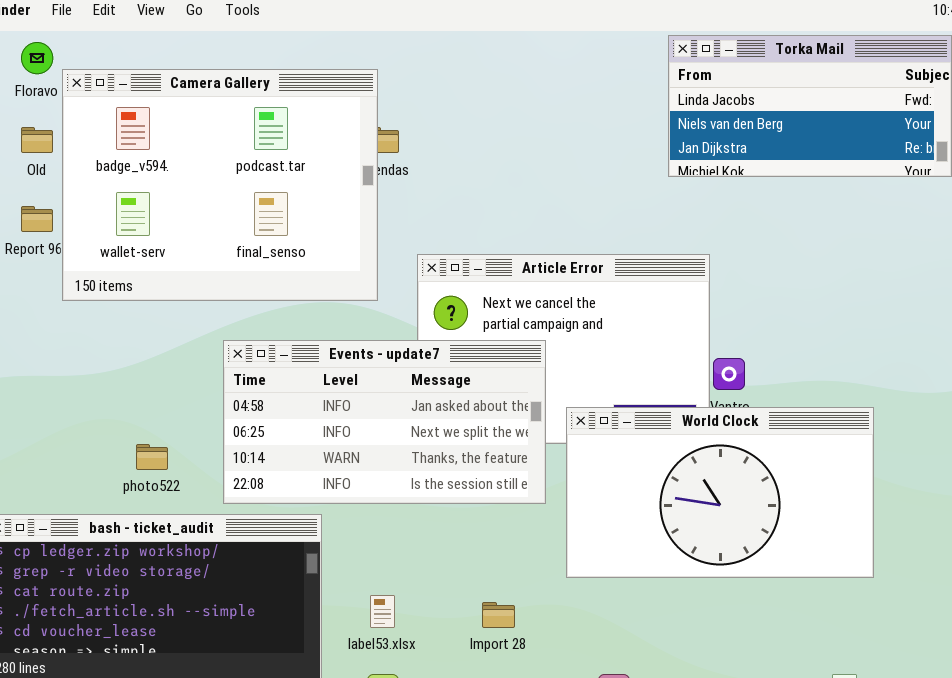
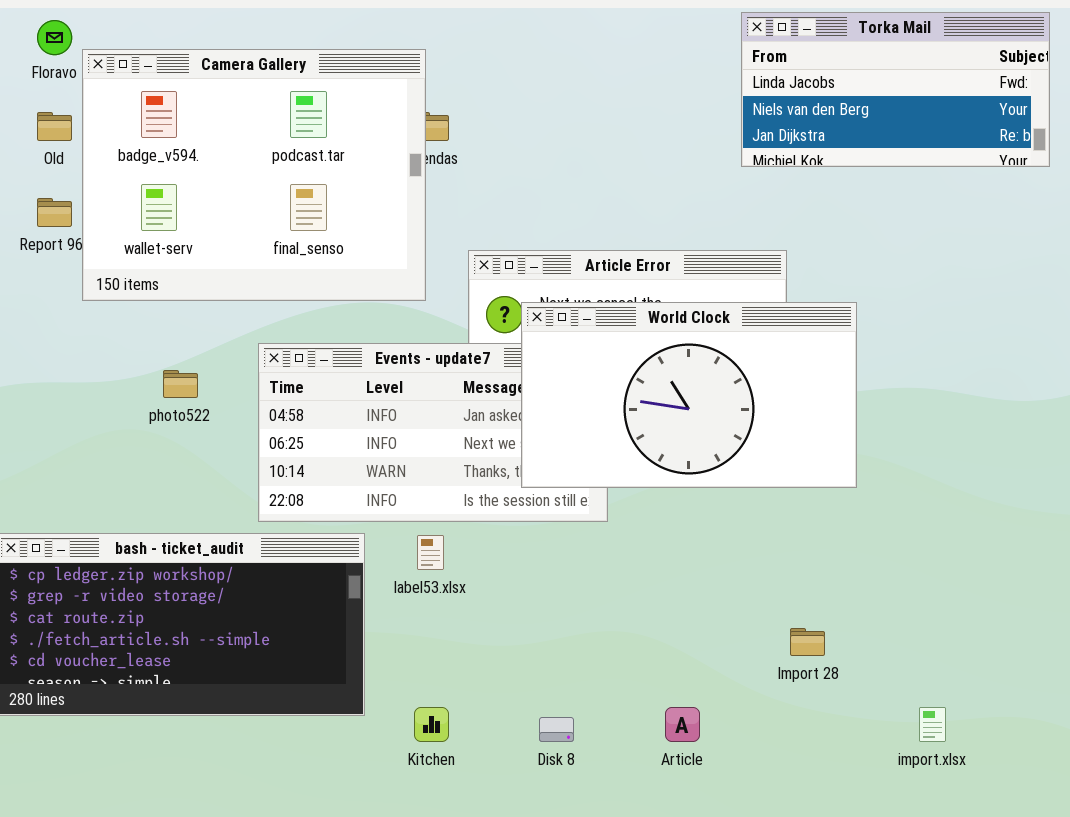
World Clock: [566,407,874,578] -> [521,302,857,488], moved
photo522: [136,444,168,470] -> [163,370,198,398], moved
label53.xlsx: [370,595,395,628] -> [417,535,444,570], moved
Import 28: [482,602,515,628] -> [790,628,825,656], moved

